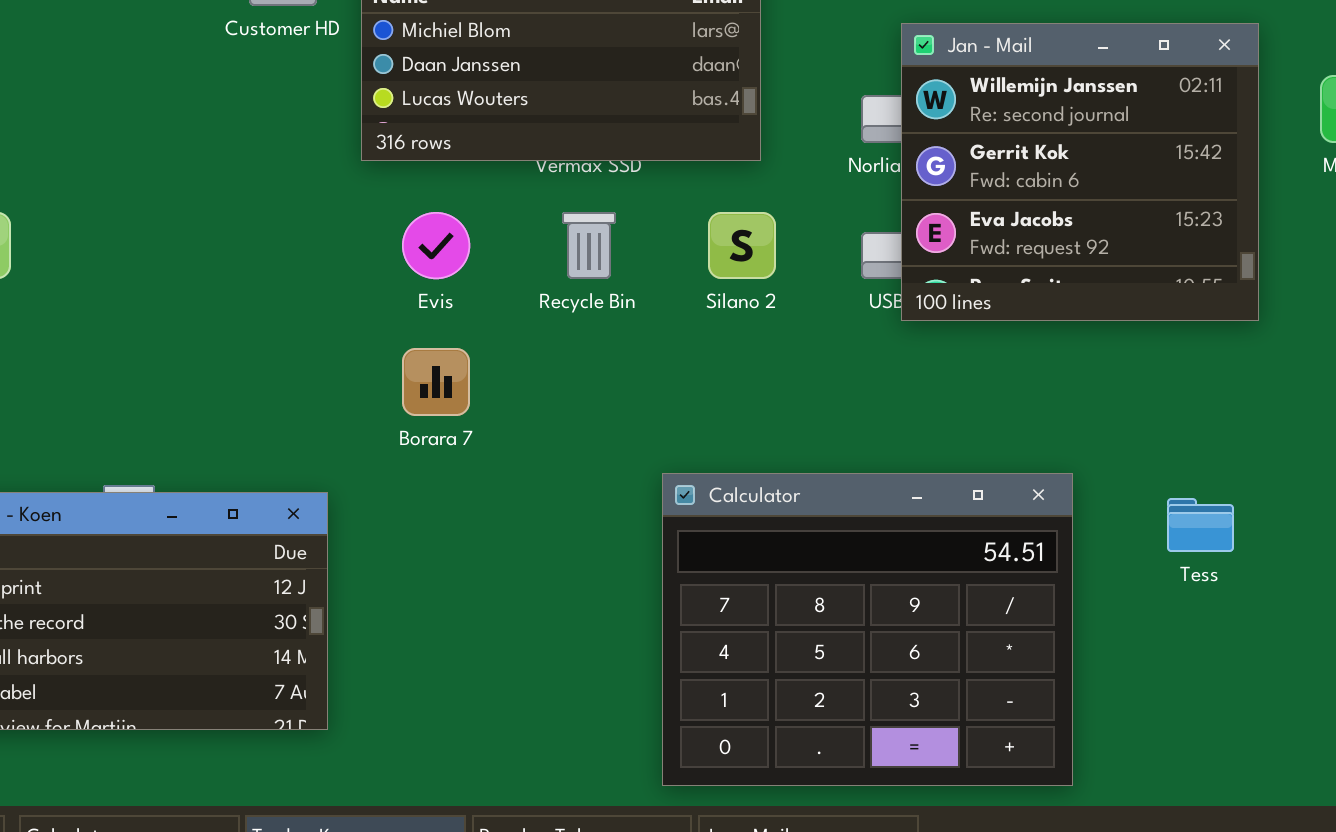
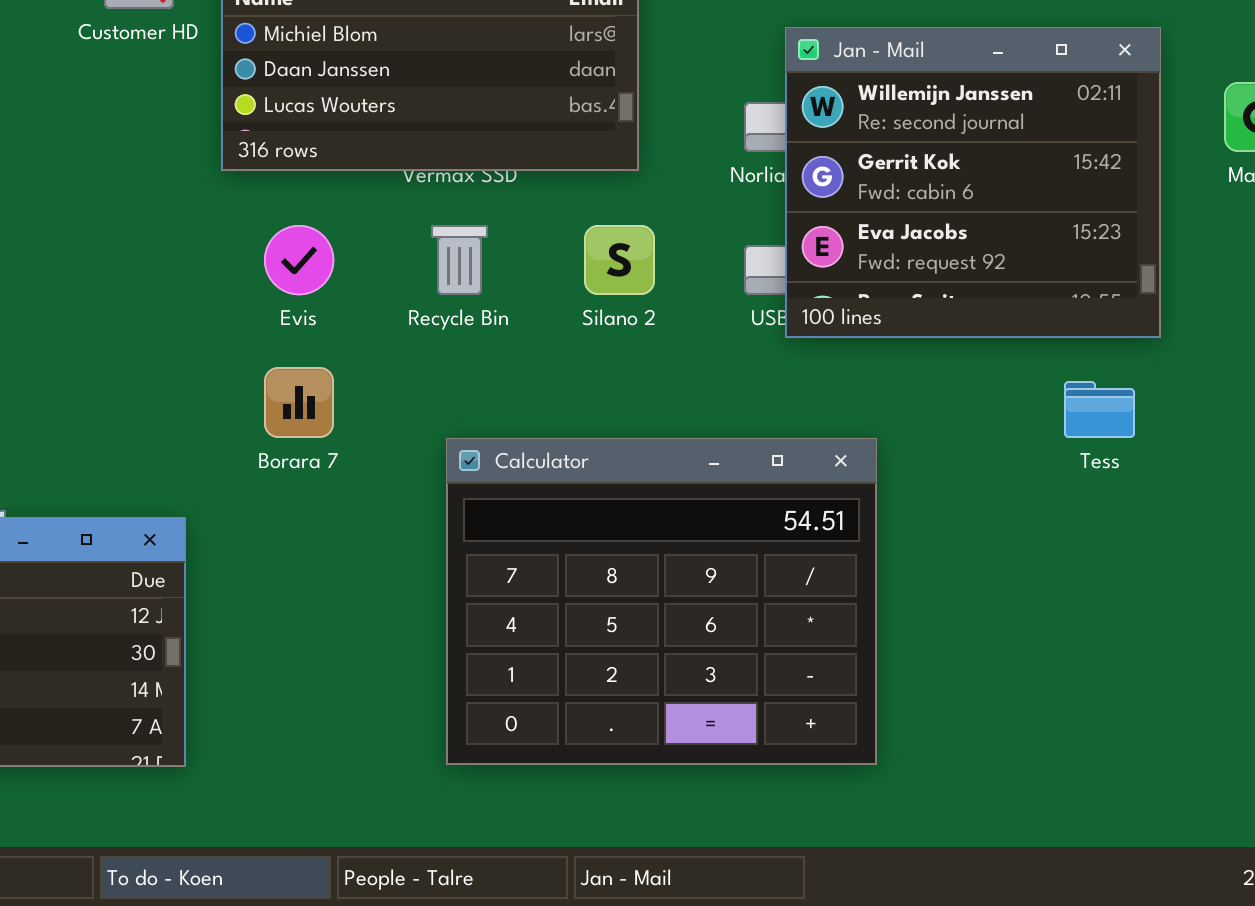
Calculator: [662,473,1073,786] -> [446,438,877,765], moved
Tess: [1167,498,1234,552] -> [1064,381,1135,438], moved

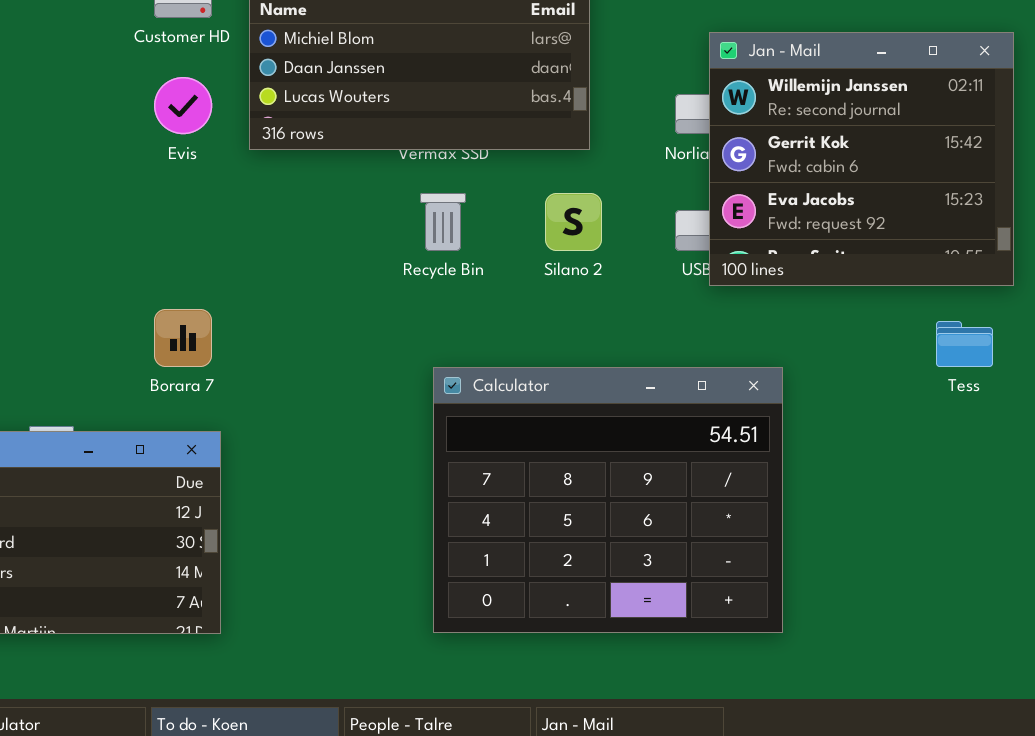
Evis: [264,225,334,295] -> [154,77,212,134], moved
Borara 7: [264,367,334,438] -> [154,309,212,367], moved

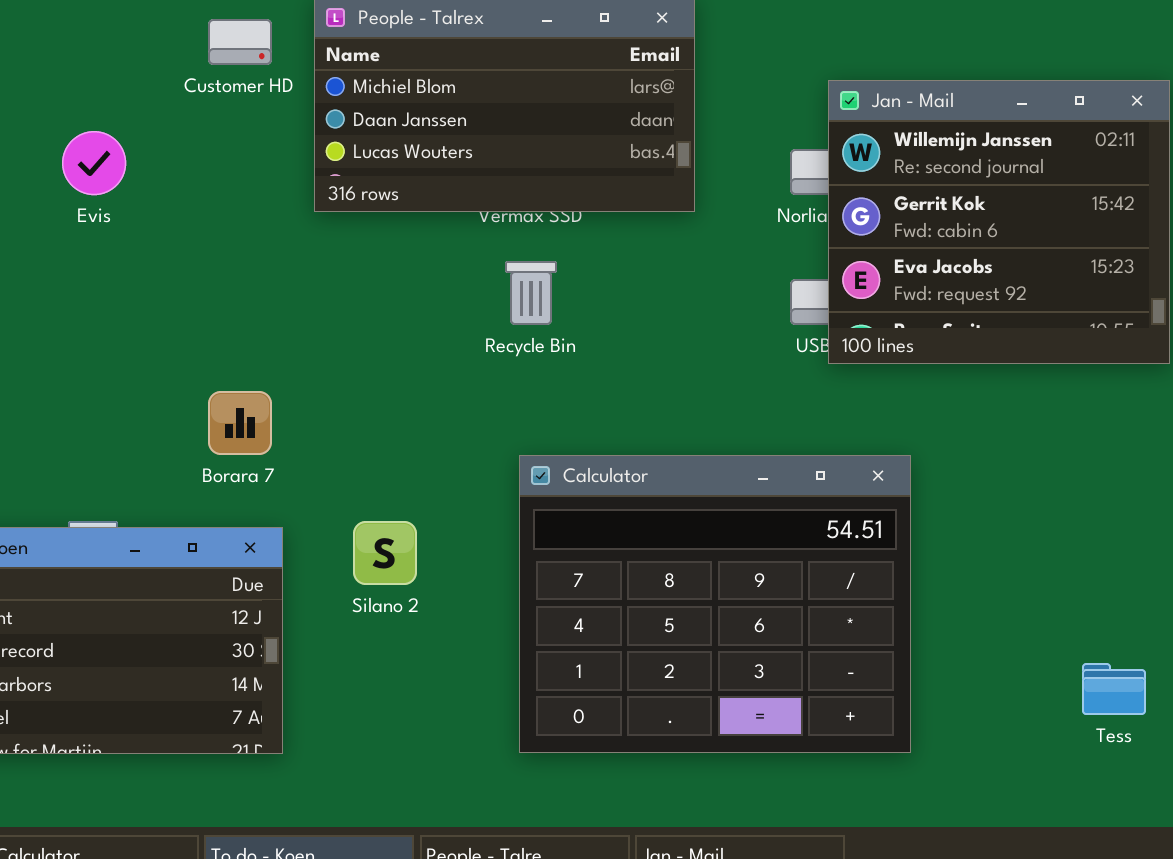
Evis: [154,77,212,134] -> [62,131,126,195], moved
Silano 2: [545,193,602,251] -> [353,521,417,585], moved
Tess: [936,321,993,367] -> [1082,663,1146,715], moved

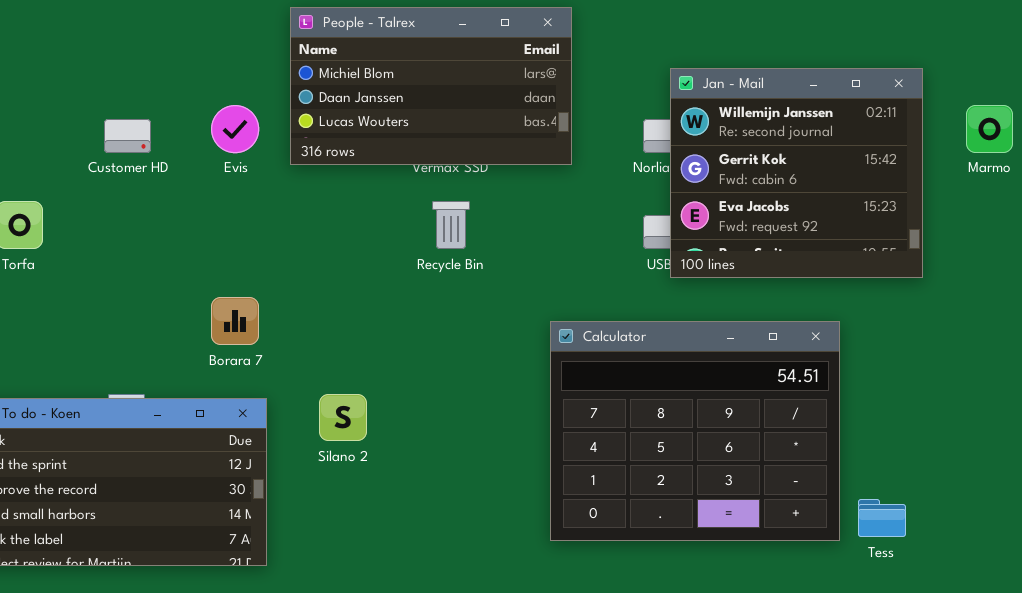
Customer HD: [208,19,272,65] -> [104,119,151,153], moved
Evis: [62,131,126,195] -> [211,105,259,153], moved
Calculator: [519,455,911,753] -> [550,321,840,541], moved

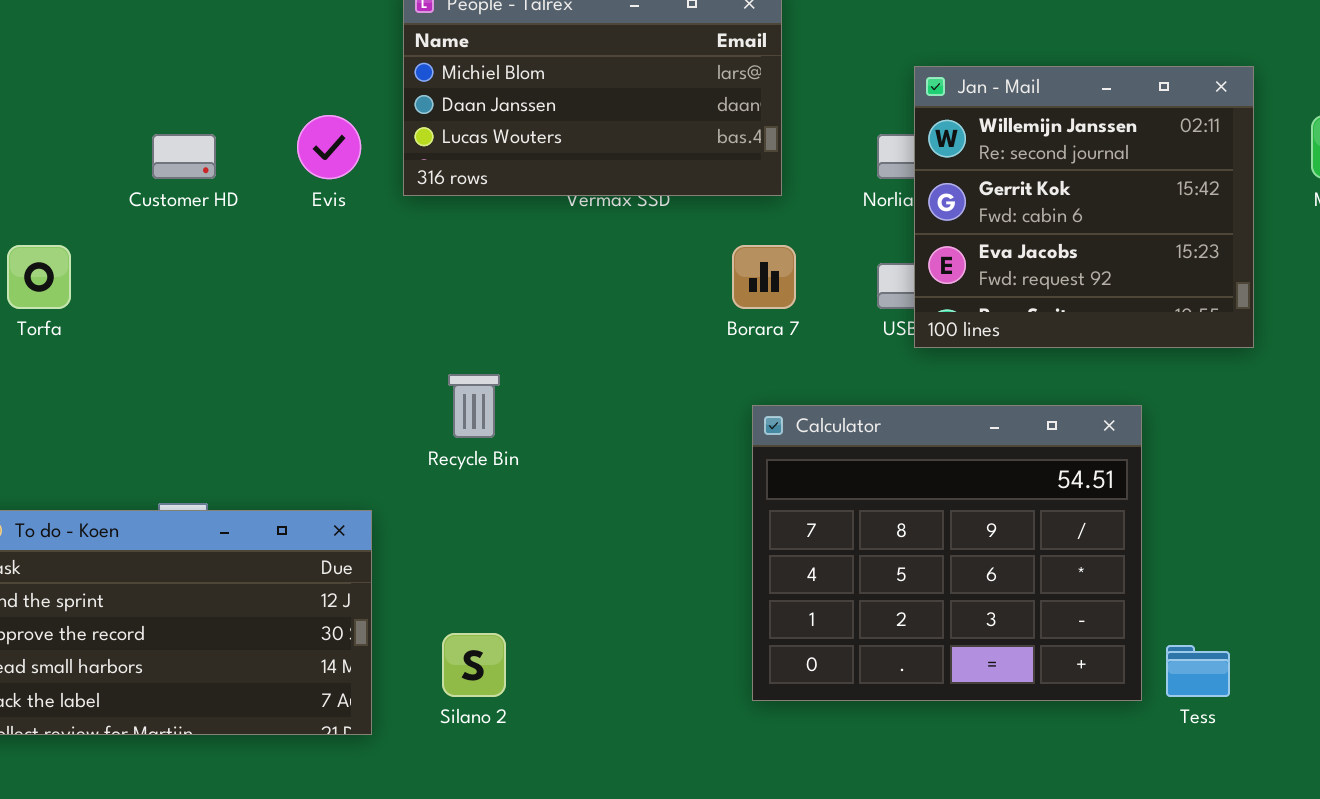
Recycle Bin: [432,201,470,249] -> [448,374,500,438], moved
Borara 7: [211,297,259,345] -> [732,245,796,309], moved
Silano 2: [319,394,367,441] -> [442,633,506,697], moved

